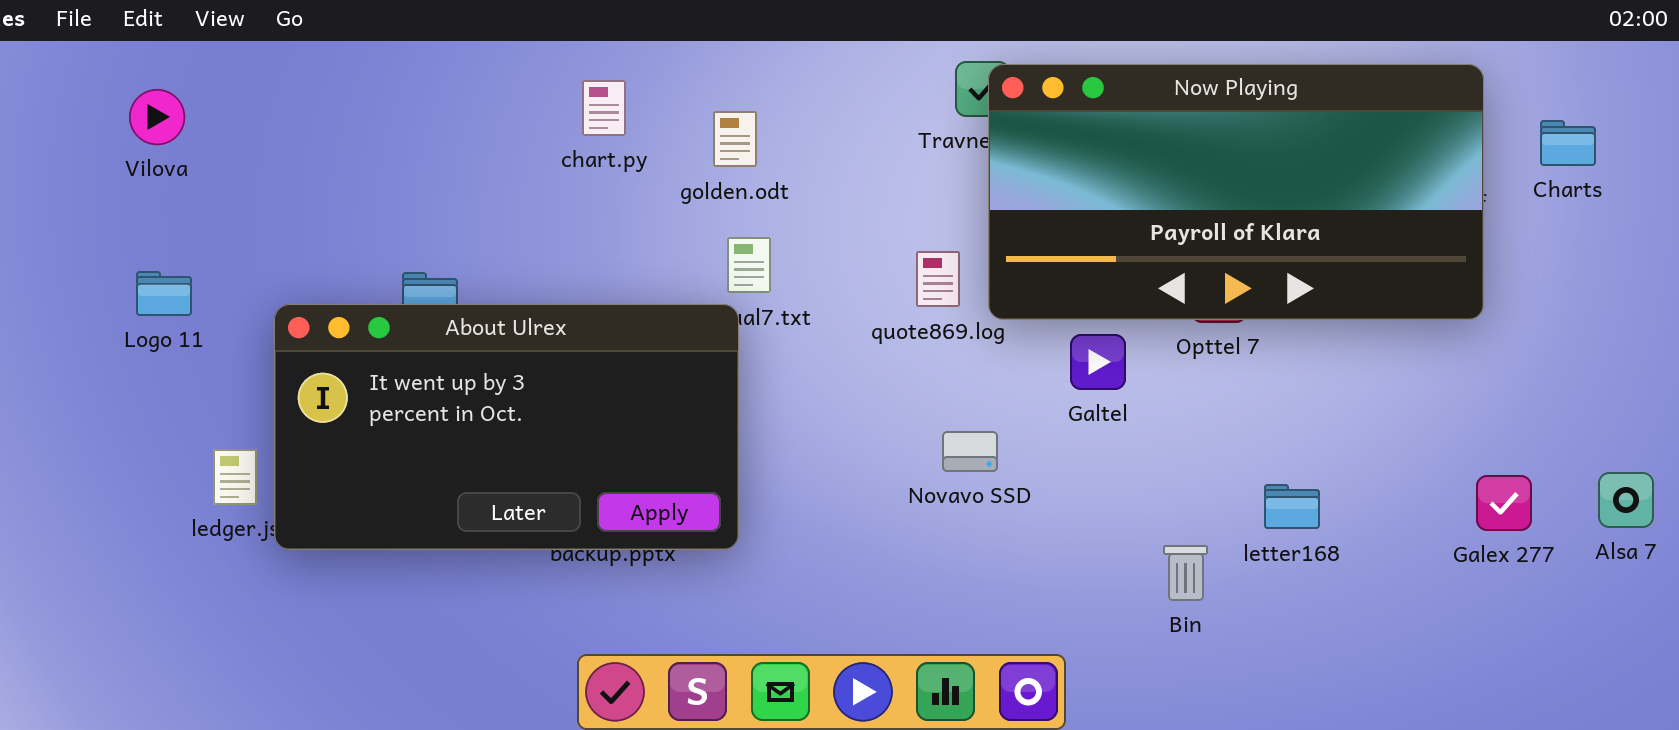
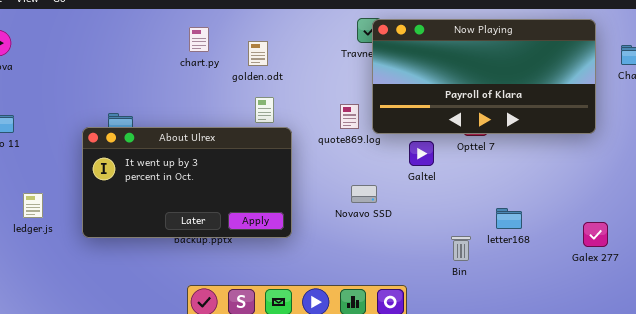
About Ulrex: [274,304,739,550] -> [82,127,292,238], moved
Galex 277: [1476,475,1532,531] -> [583,222,608,247], moved

